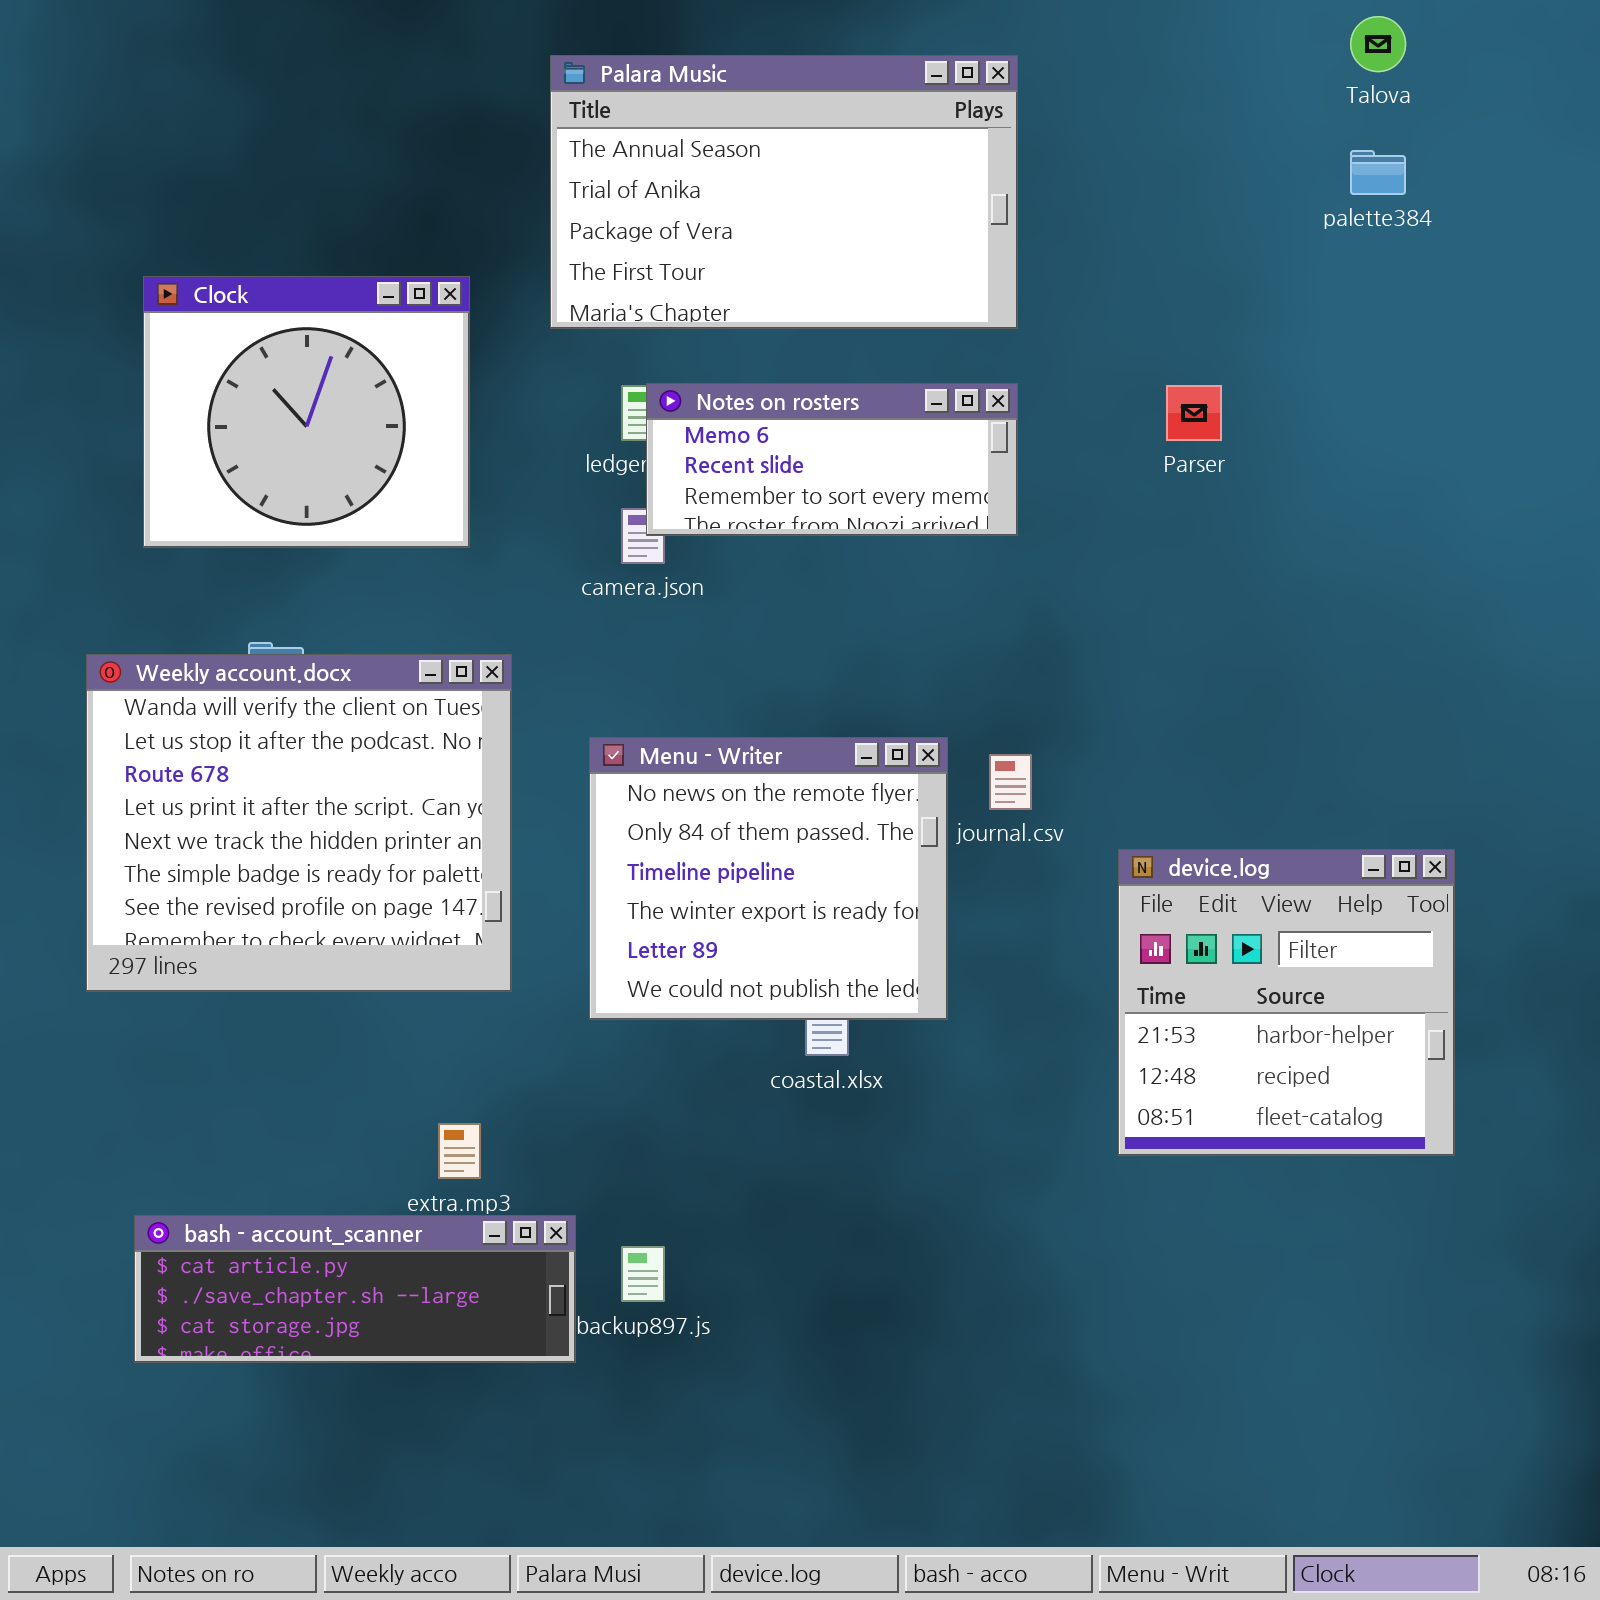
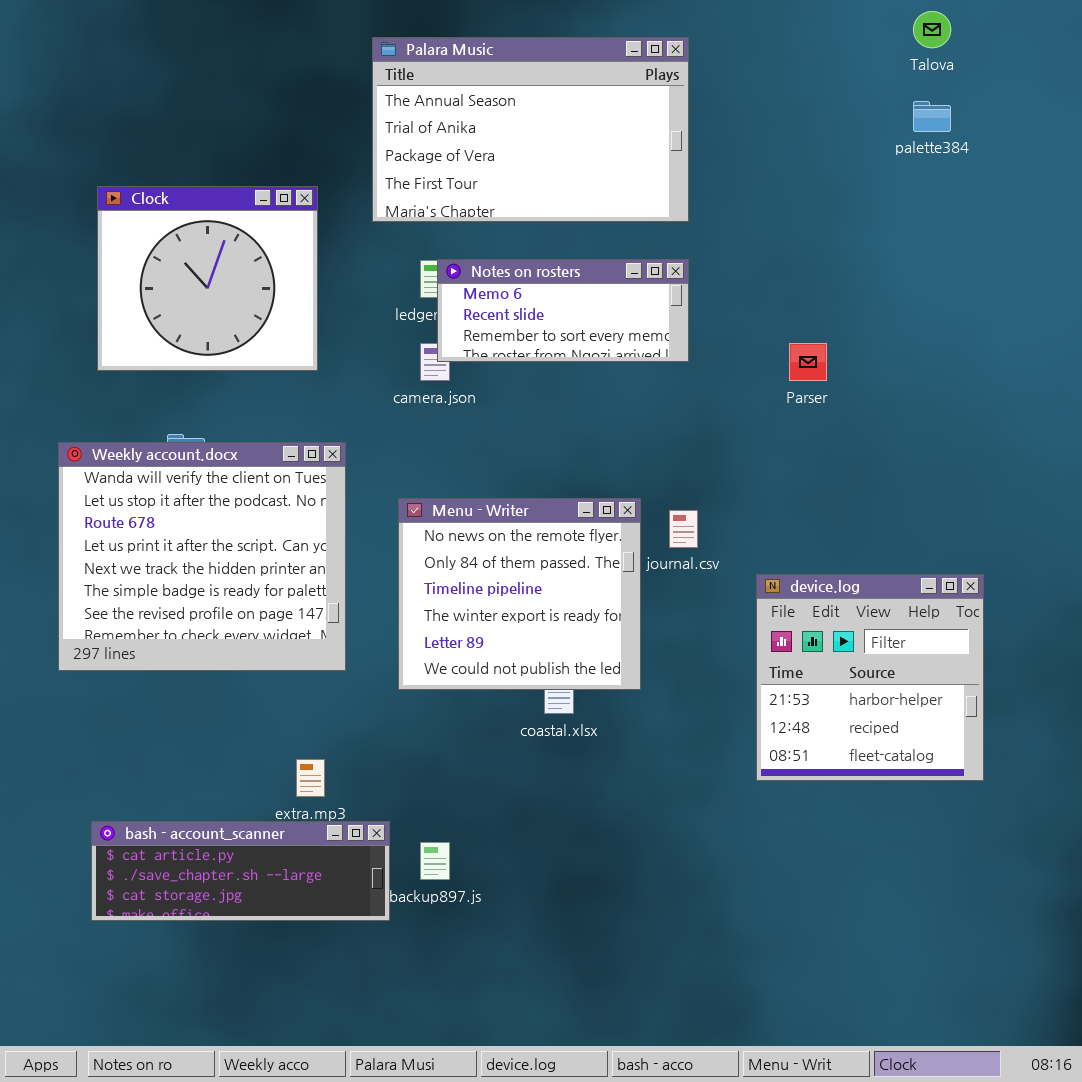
Parser: [1166,385,1222,441] -> [789,343,827,381], moved

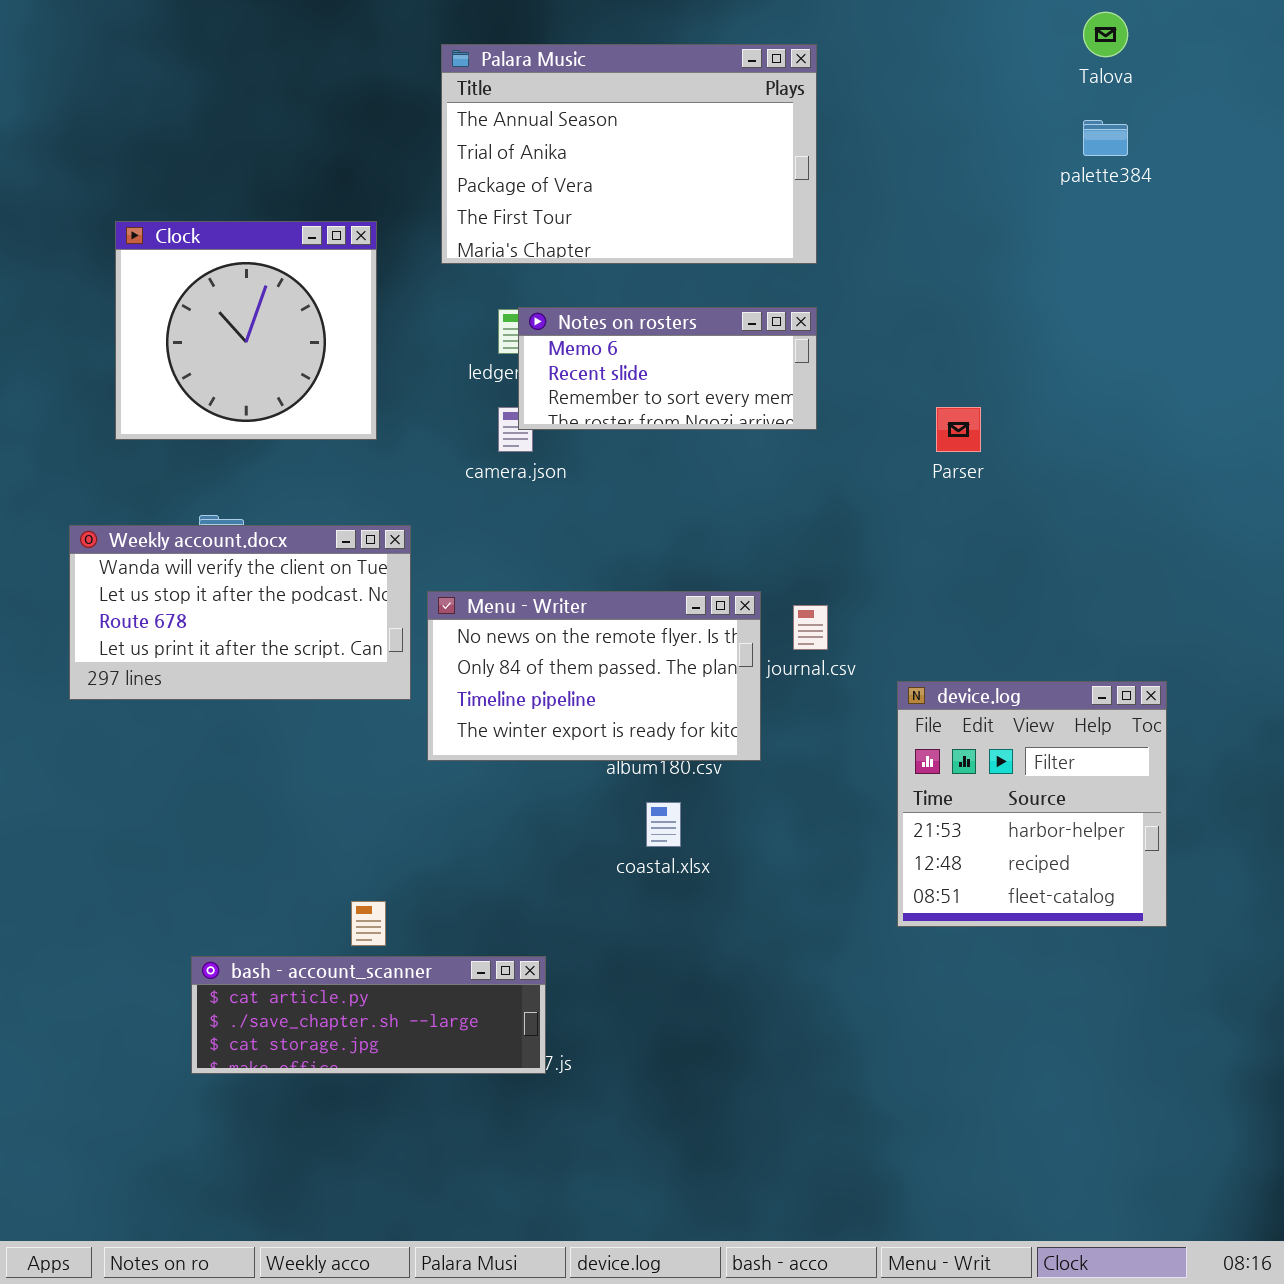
Weekly account.docx: [58,442,346,671] -> [69,525,411,700], resized
Menu - Writer: [398,498,641,690] -> [427,591,761,761], resized
bash - account_scanner: [91,821,390,921] -> [191,956,546,1074], moved

